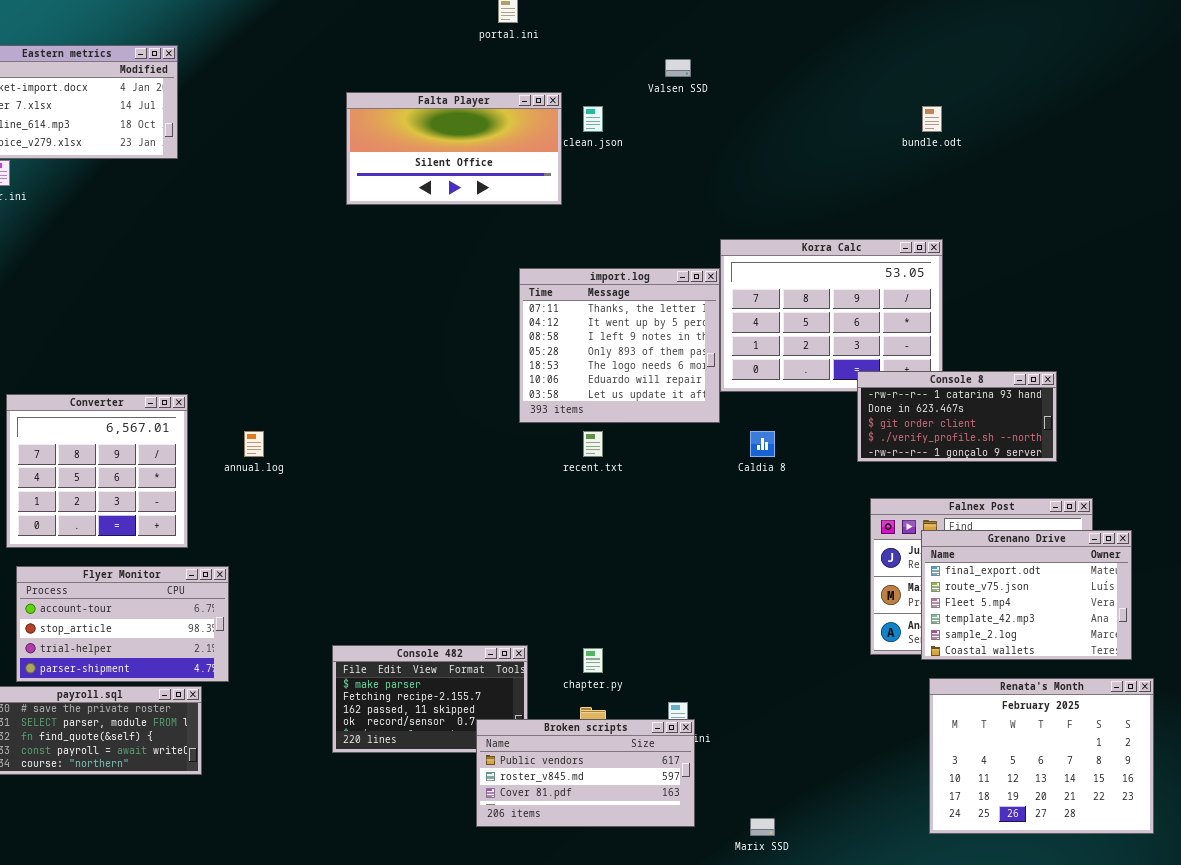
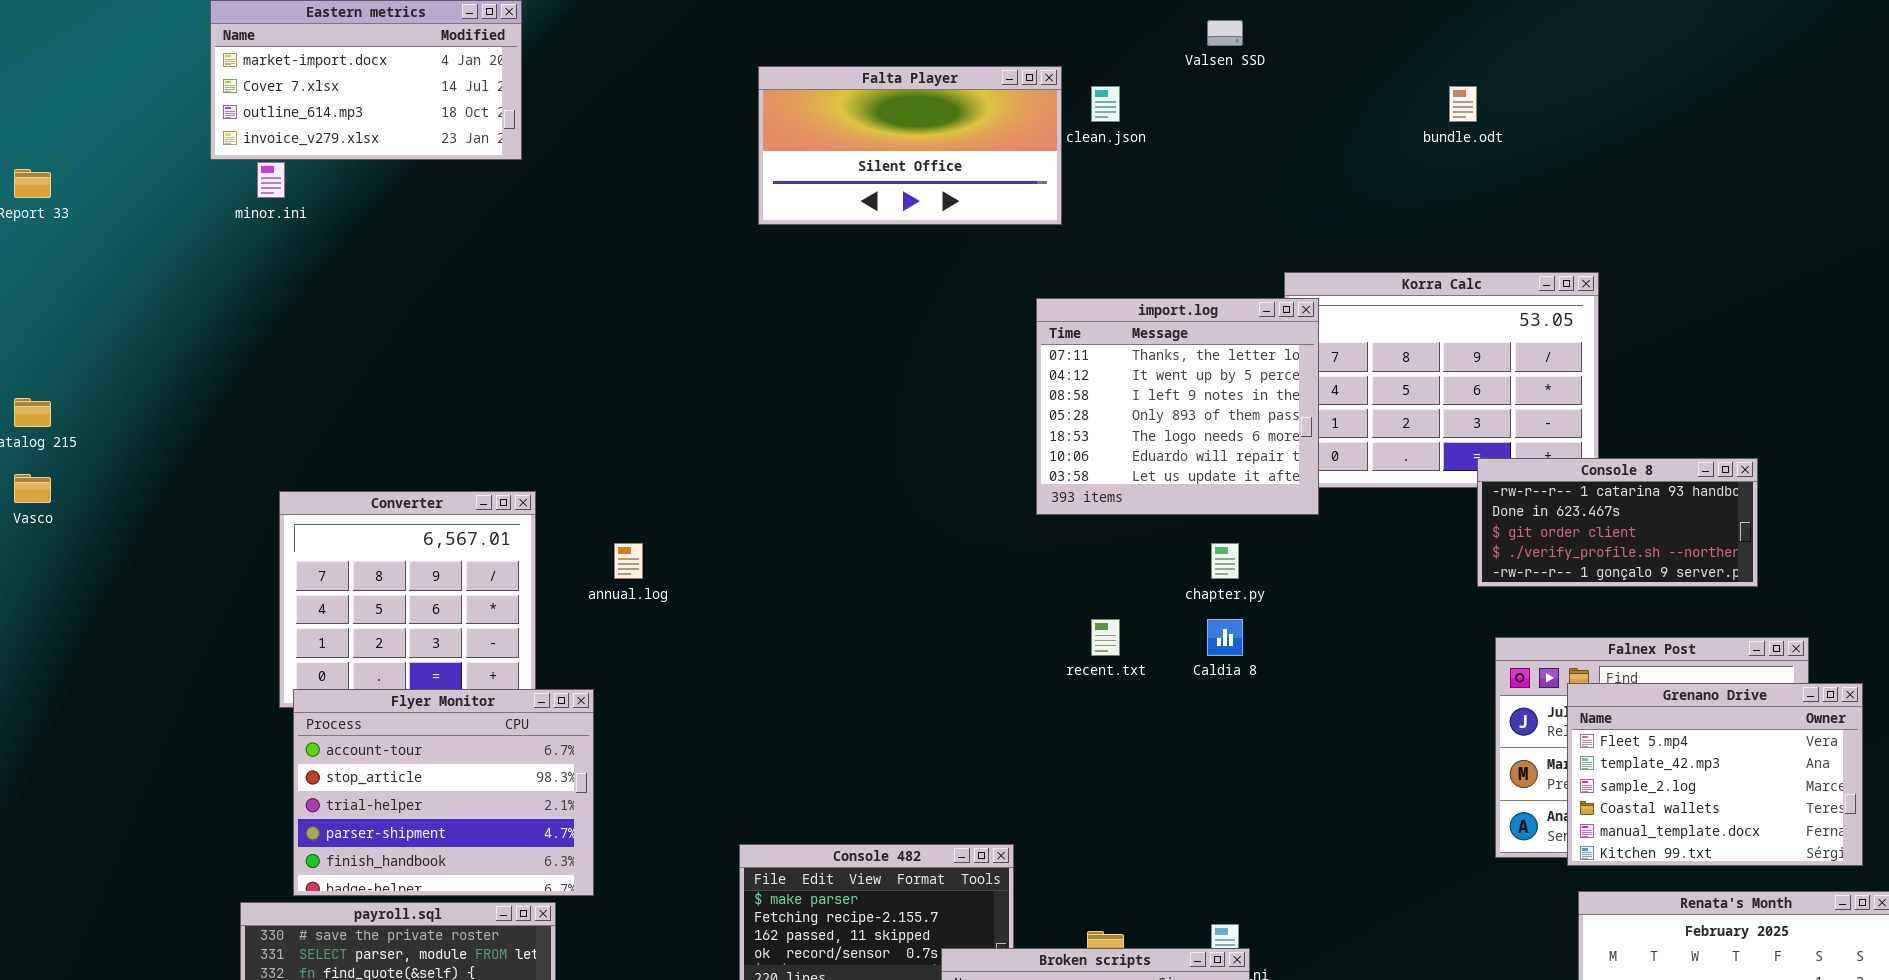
bundle.odt: [922,106,942,132] -> [1449,86,1477,122], moved
import.log: [519,268,720,423] -> [1036,298,1319,515], moved
recent.txt: [583,431,603,457] -> [1091,619,1120,656], moved
Caldia 8: [750,431,775,457] -> [1207,619,1243,656], moved
Grenano Drive: [921,530,1132,660] -> [1567,683,1863,866], scrolled down 2 rows
Flyer Monitor: [16,566,229,682] -> [293,689,594,896], resized
chapter.py: [583,648,603,673] -> [1211,543,1239,579], moved

